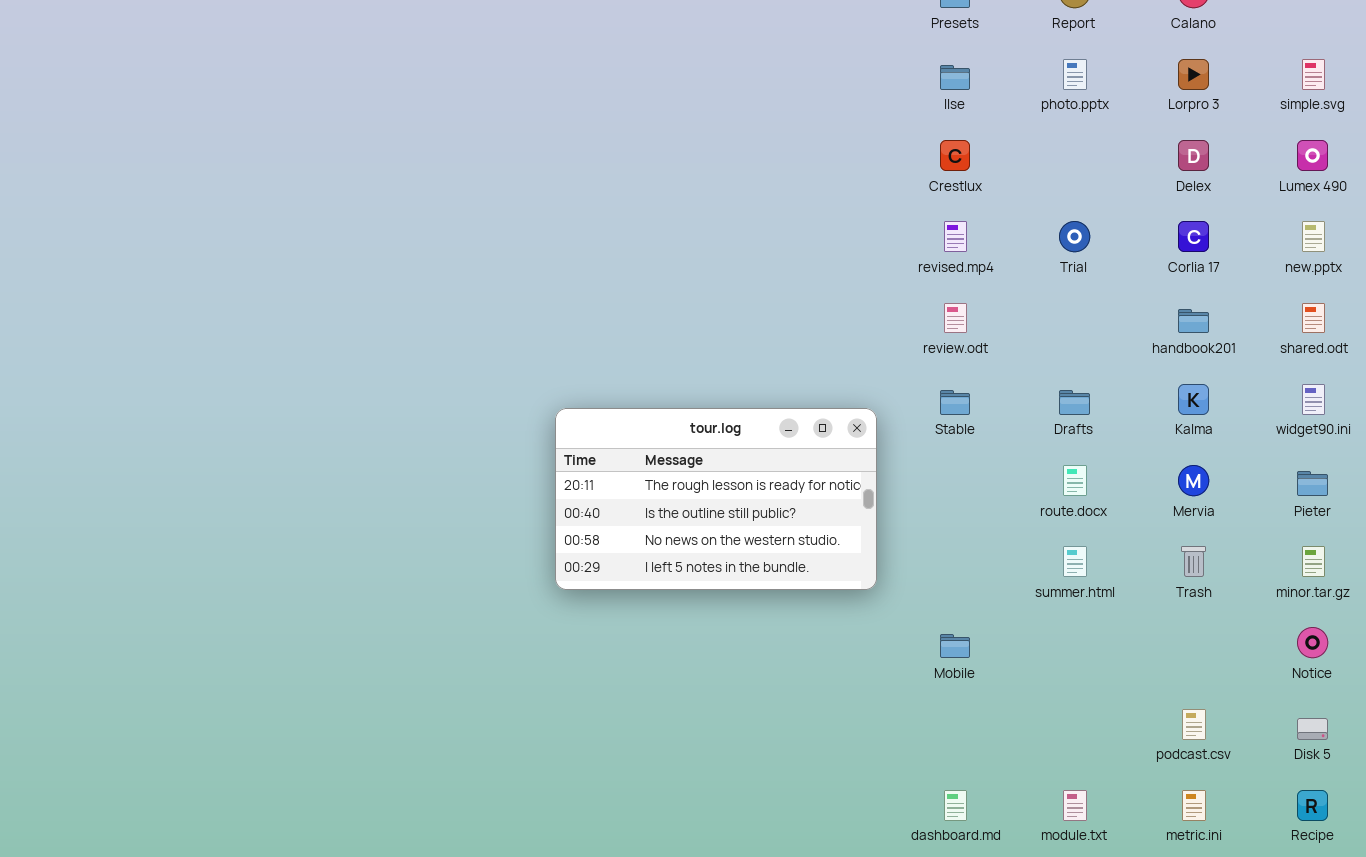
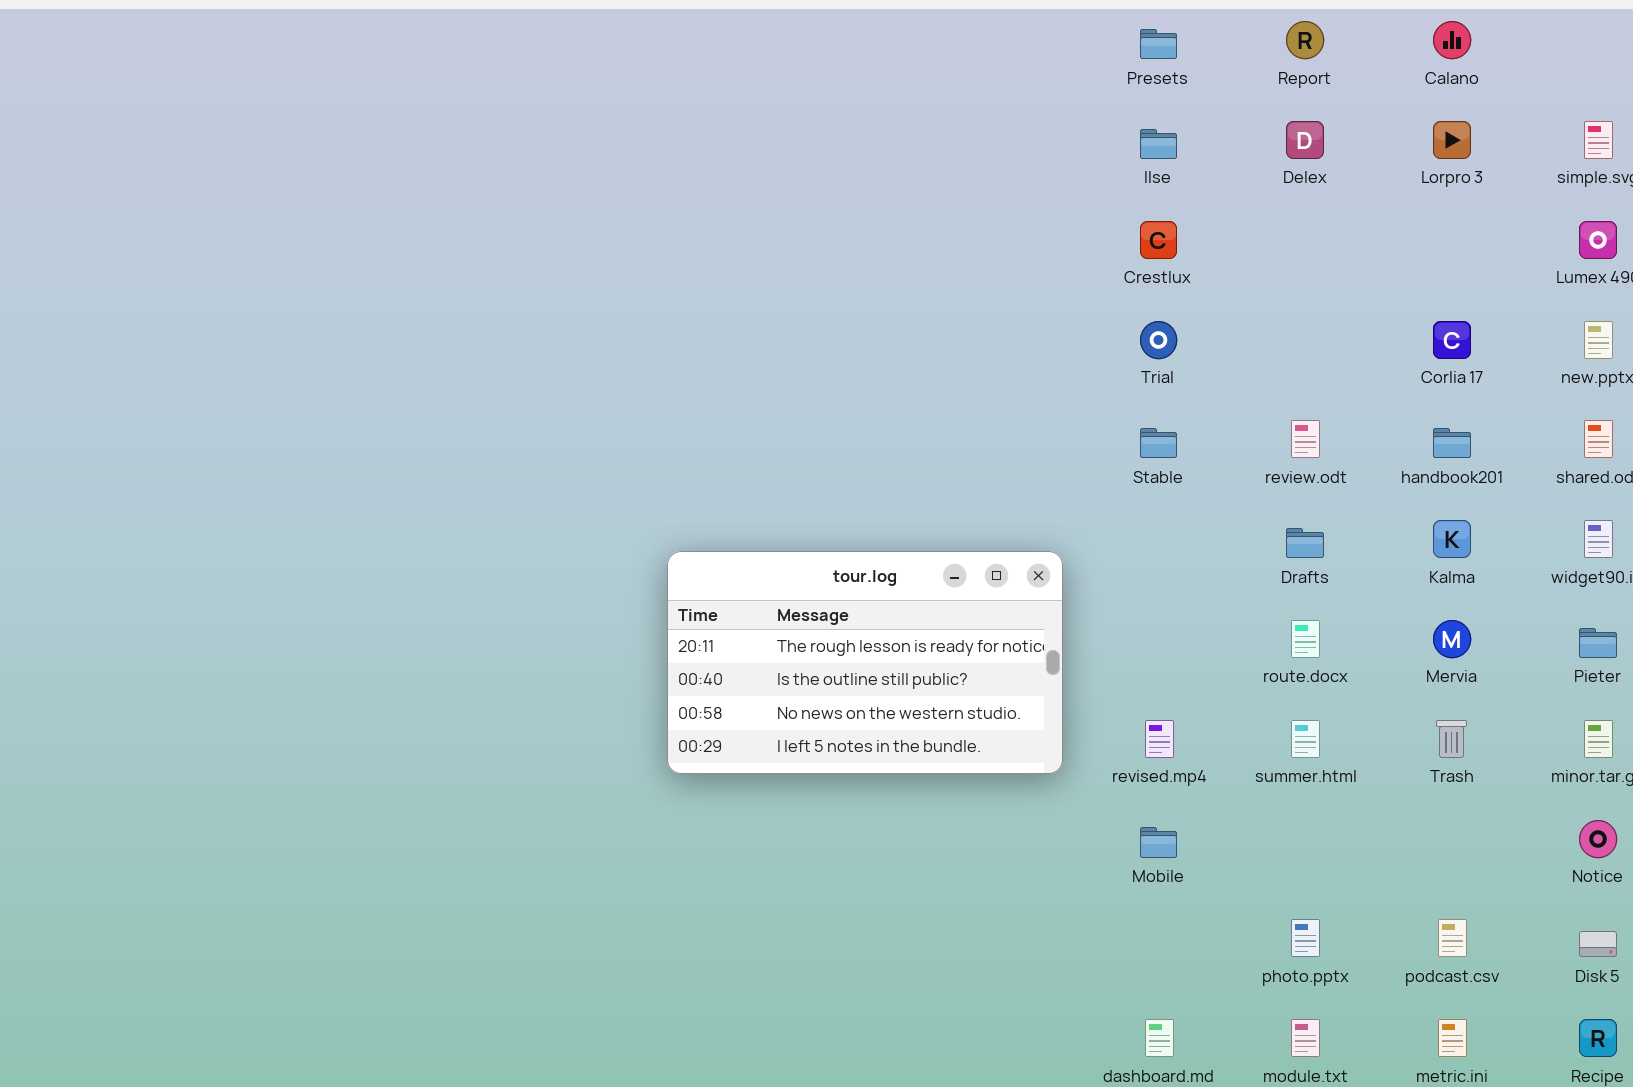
photo.pptx: [1063,59,1087,90] -> [1291,919,1320,957], moved
Delex: [1178,140,1209,171] -> [1286,121,1324,159], moved
revised.mp4: [944,221,967,252] -> [1145,720,1174,758], moved
Trial: [1059,221,1090,252] -> [1140,321,1177,359], moved
review.odt: [944,303,967,333] -> [1291,420,1320,458], moved
Stable: [940,390,970,415] -> [1140,428,1177,458], moved

